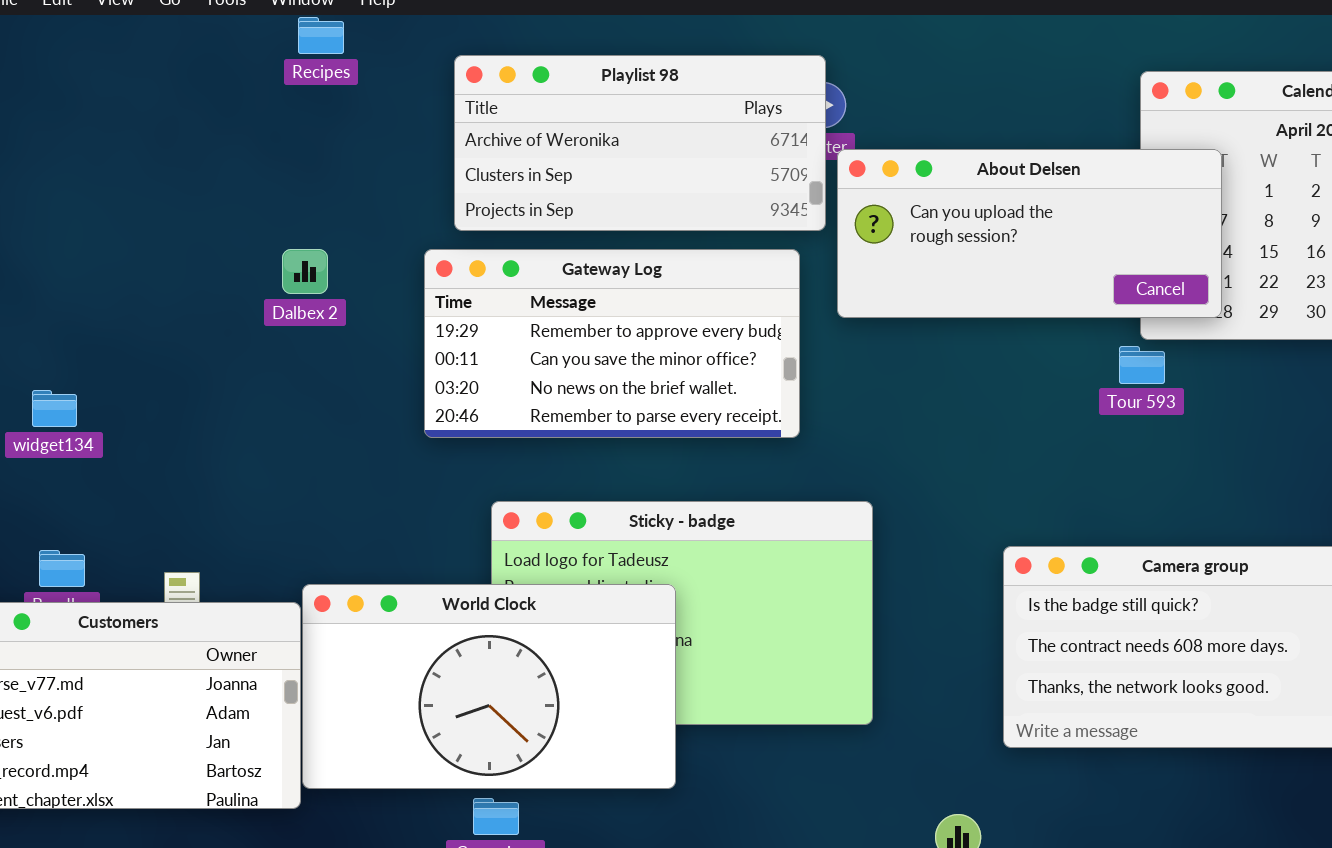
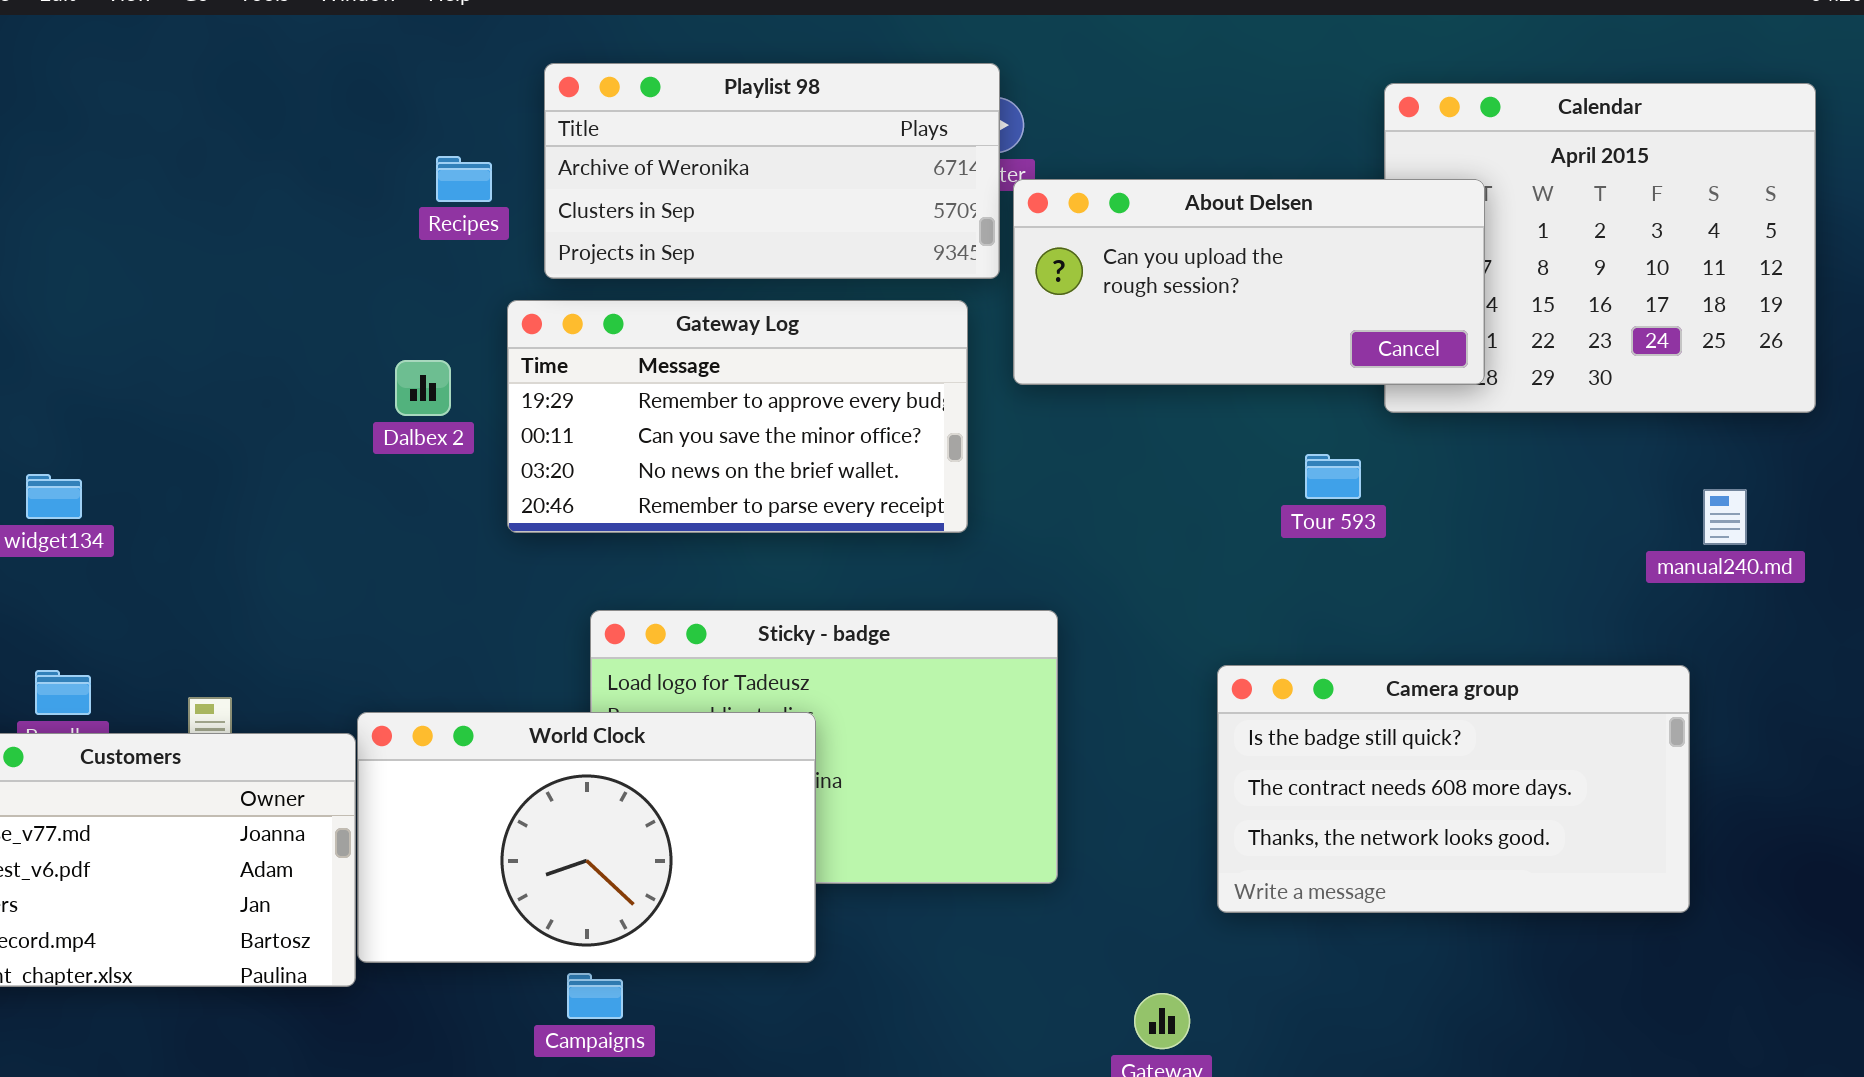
Recipes: [298,17,344,54] -> [436,156,492,202], moved
Dalbex 2: [282,249,328,294] -> [395,360,451,416], moved
Tour 593: [1119,346,1165,384] -> [1305,454,1361,499], moved

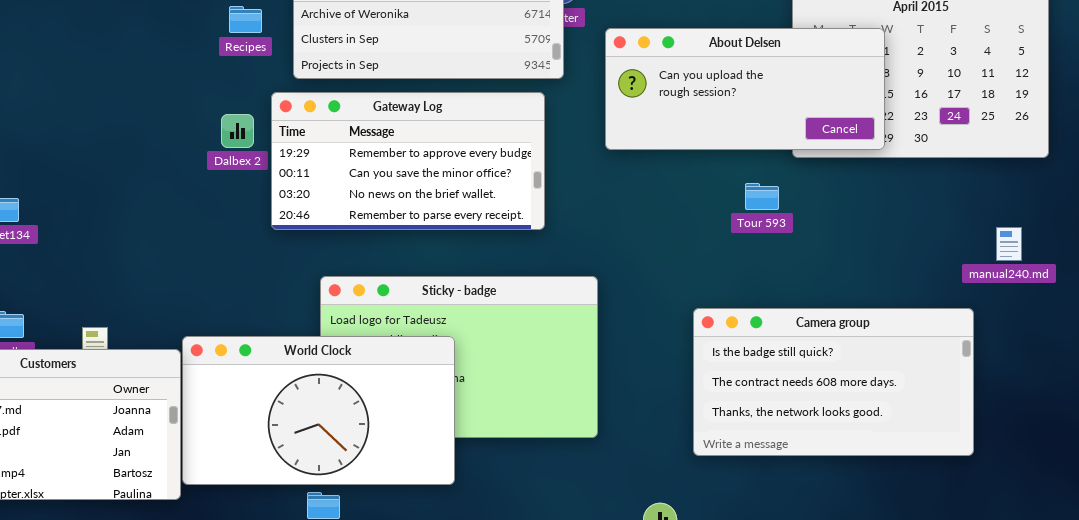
About Delsen: [1013,179,1485,385] -> [605,28,885,150], moved
Dalbex 2: [395,360,451,416] -> [221,114,254,148], moved
manual240.md: [1703,489,1747,545] -> [996,227,1022,261], moved

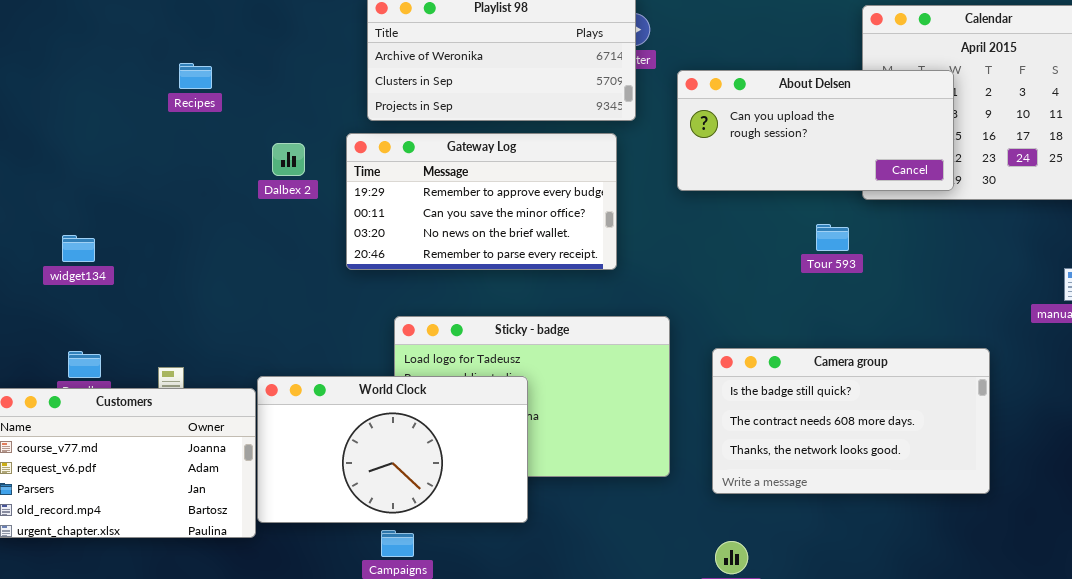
Recipes: [229,6,262,33] -> [179,63,212,89], moved
Dalbex 2: [221,114,254,148] -> [272,143,305,176], moved
Camera group: [693,308,974,456] -> [712,348,990,494], moved

